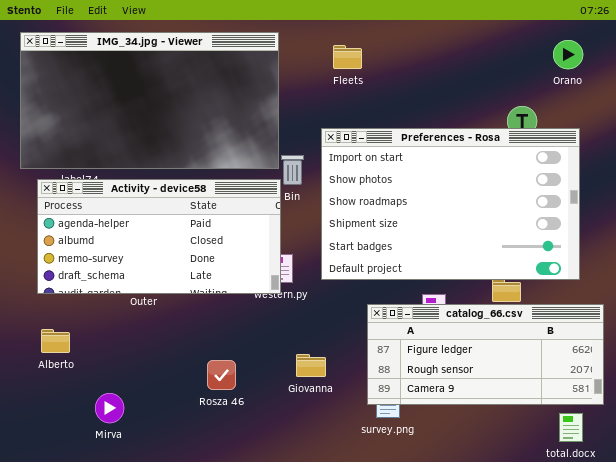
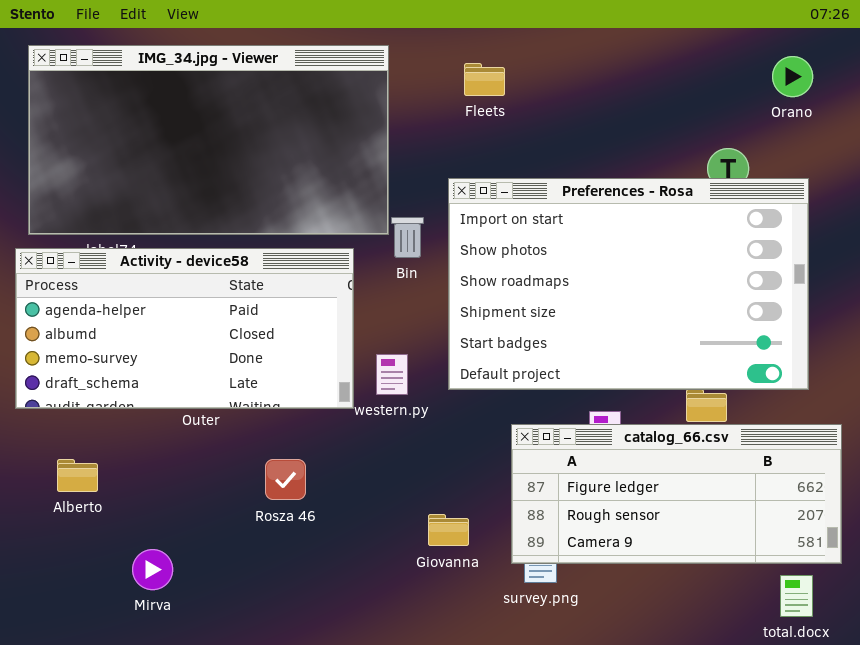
Activity - device58: [37,179,281,294] -> [15,248,354,409], moved
Giovanna: [296,354,326,377] -> [428,514,469,546], moved
Rosza 46: [207,360,236,390] -> [265,459,306,500], moved

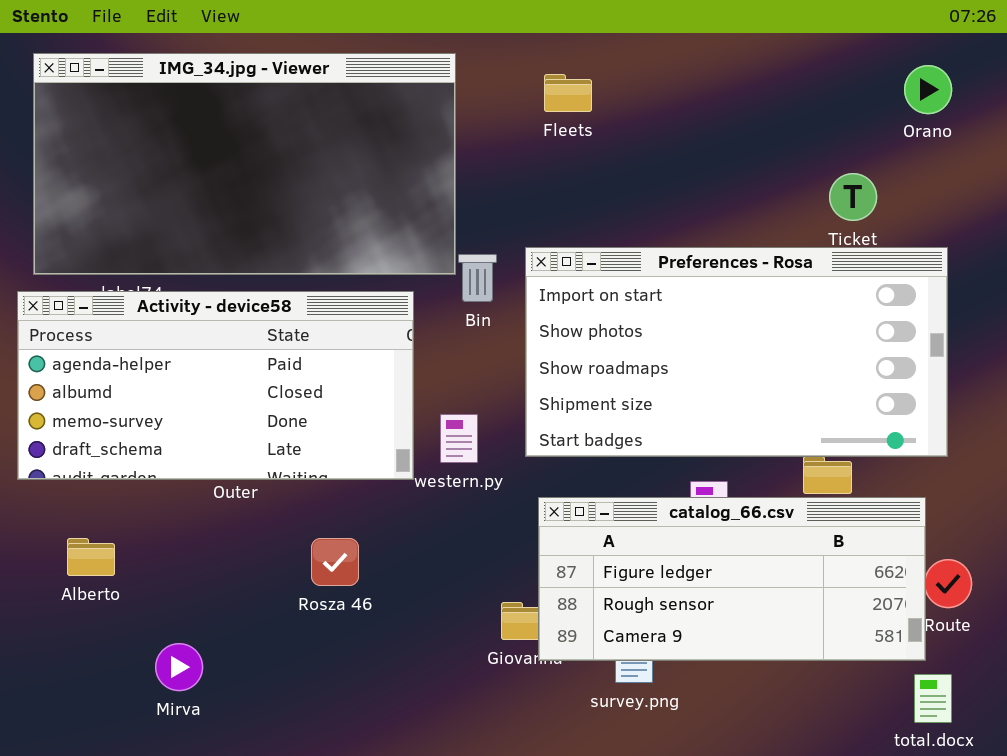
Preferences - Rosa: [448,178,809,390] -> [525,247,948,457], resized
catalog_66.csv: [511,424,842,564] -> [538,497,926,661], moved

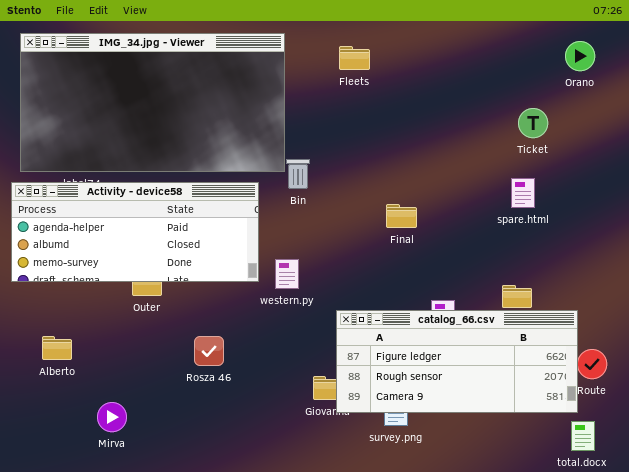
Preferences - Rosa: [525,247,948,457] -> none, closed
Activity - device58: [17,291,414,480] -> [11,182,259,282], resized

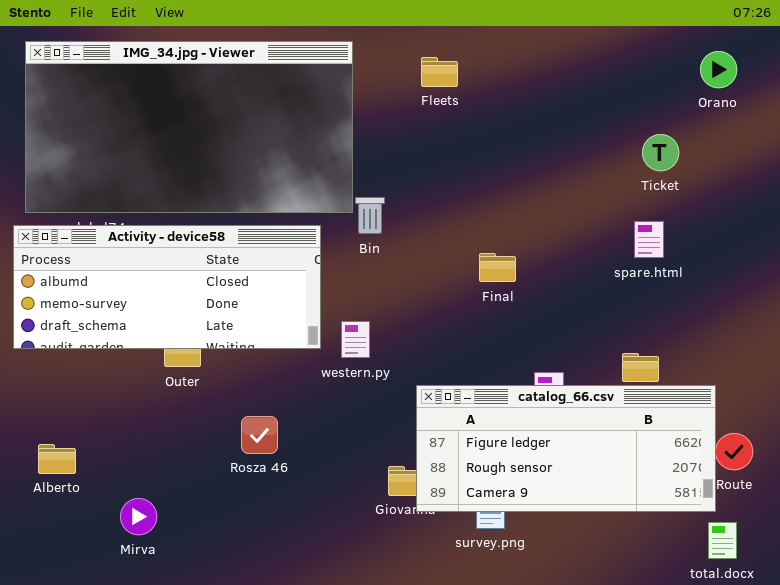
Activity - device58: [11,182,259,282] -> [13,225,321,349], scrolled down 1 row
Alberto: [42,336,72,360] -> [38,444,76,474], moved

